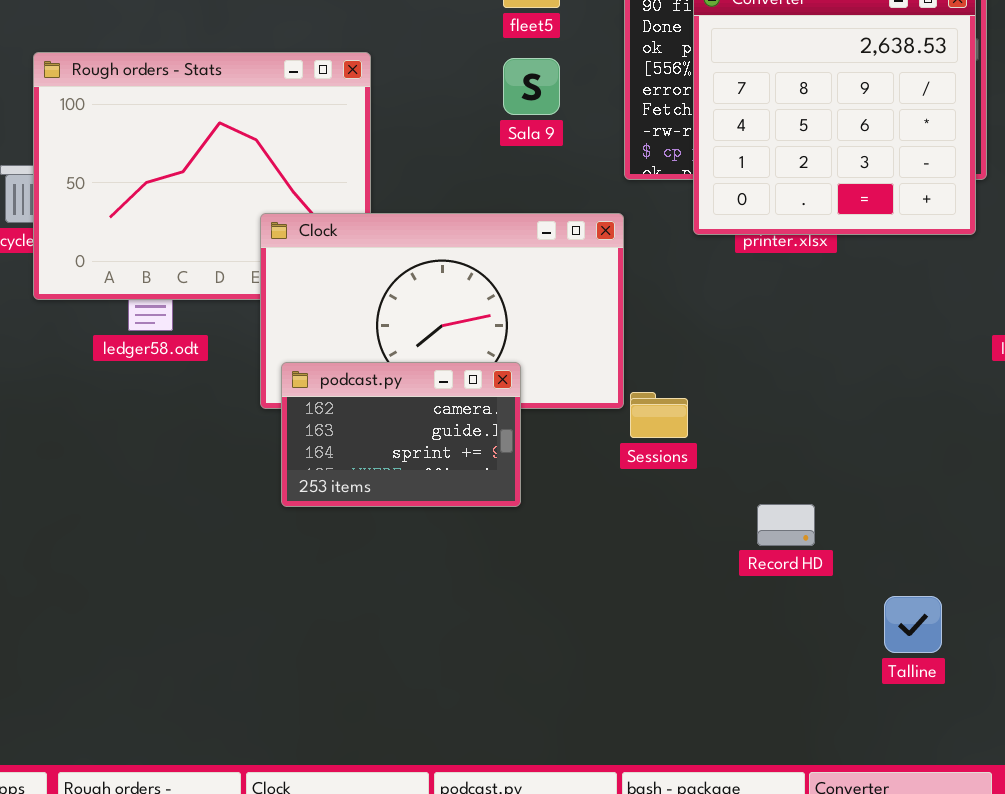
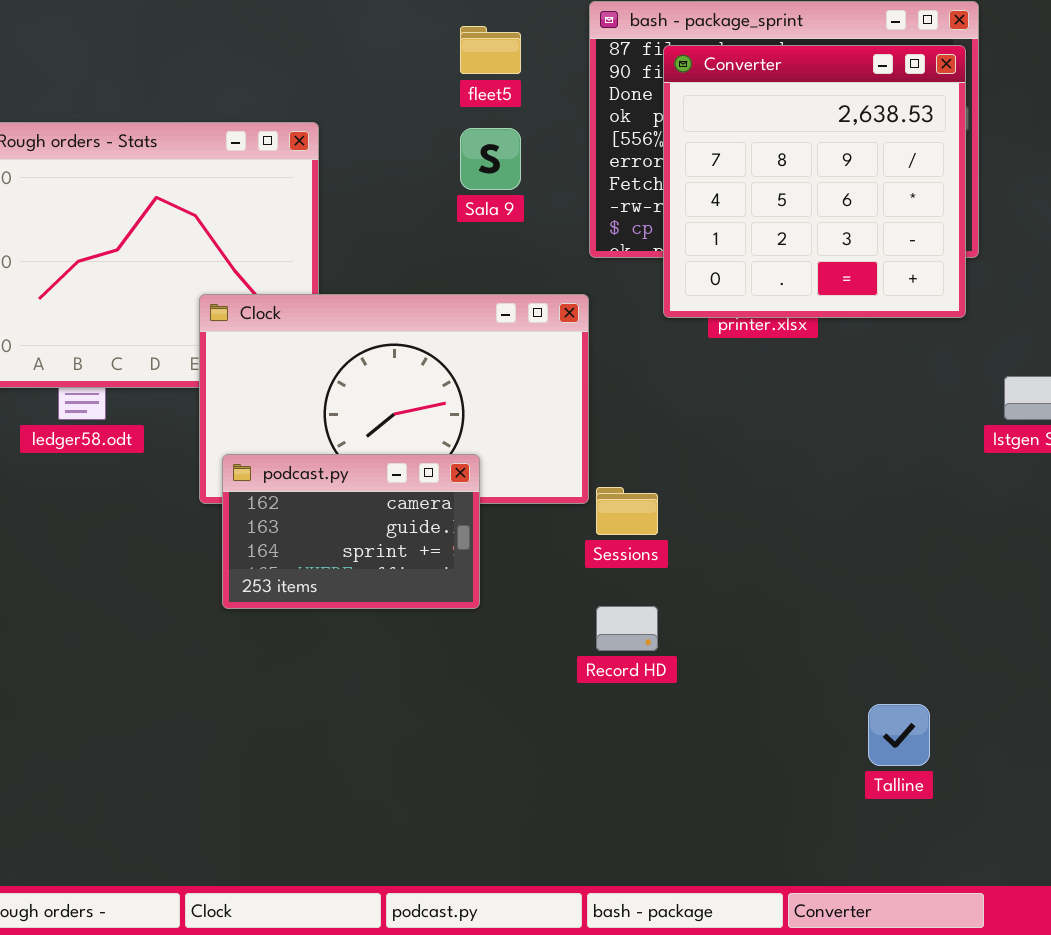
Record HD: [757,504,815,546] -> [596,606,658,651], moved

